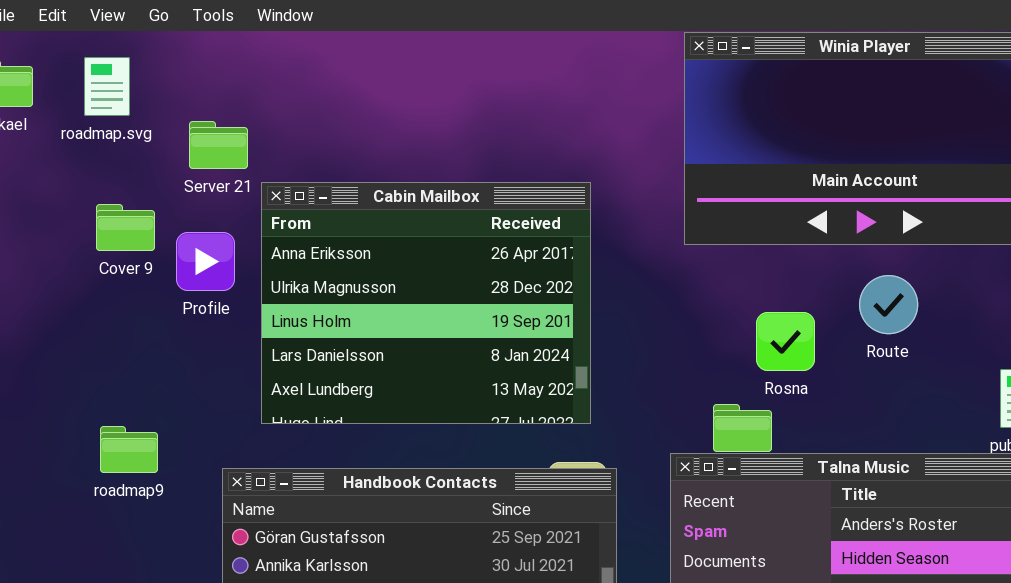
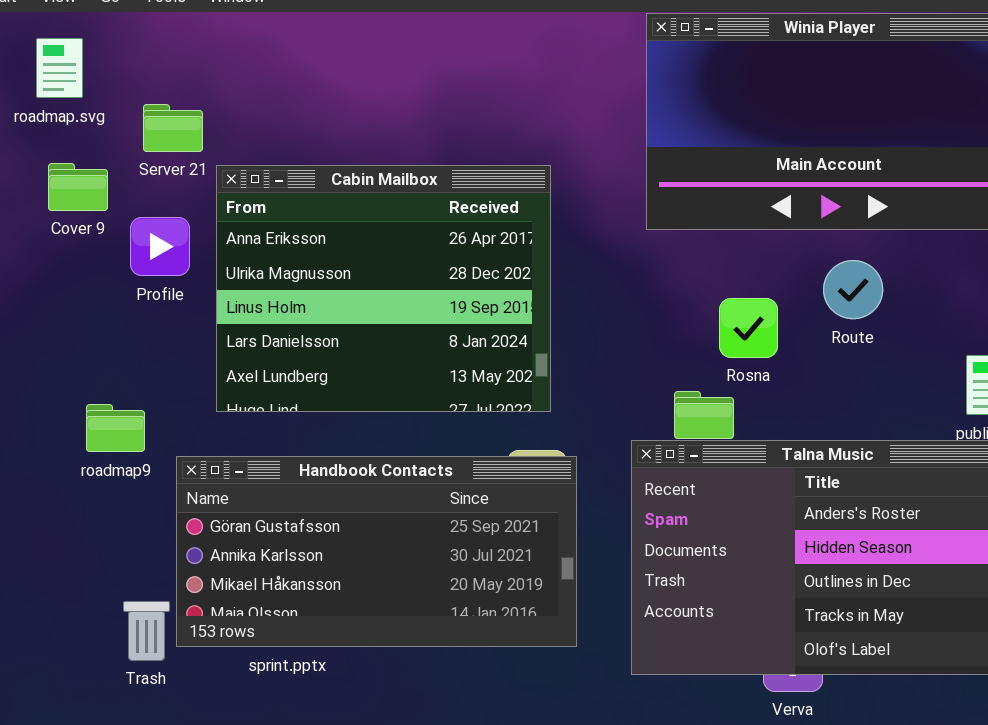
Cover 9: [96,204,155,251] -> [48,163,108,211], moved
roadmap9: [100,426,158,473] -> [86,404,145,452], moved

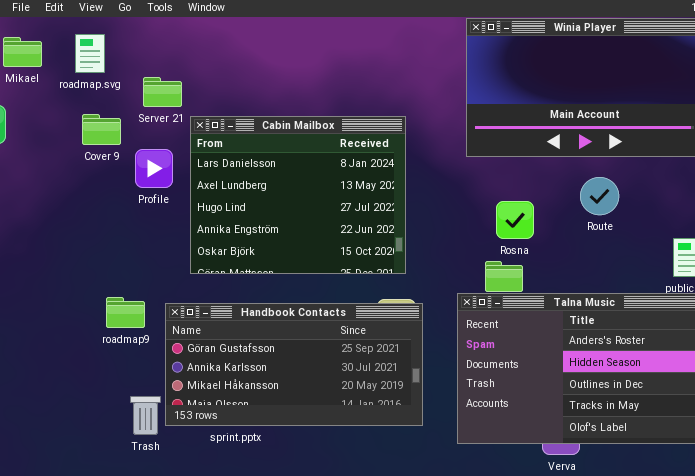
Cabin Mailbox: [216,165,551,412] -> [190,116,406,274], scrolled down 3 rows
Rosna: [719,298,778,358] -> [496,201,534,239], moved
roadmap9: [86,404,145,452] -> [106,297,145,328], moved

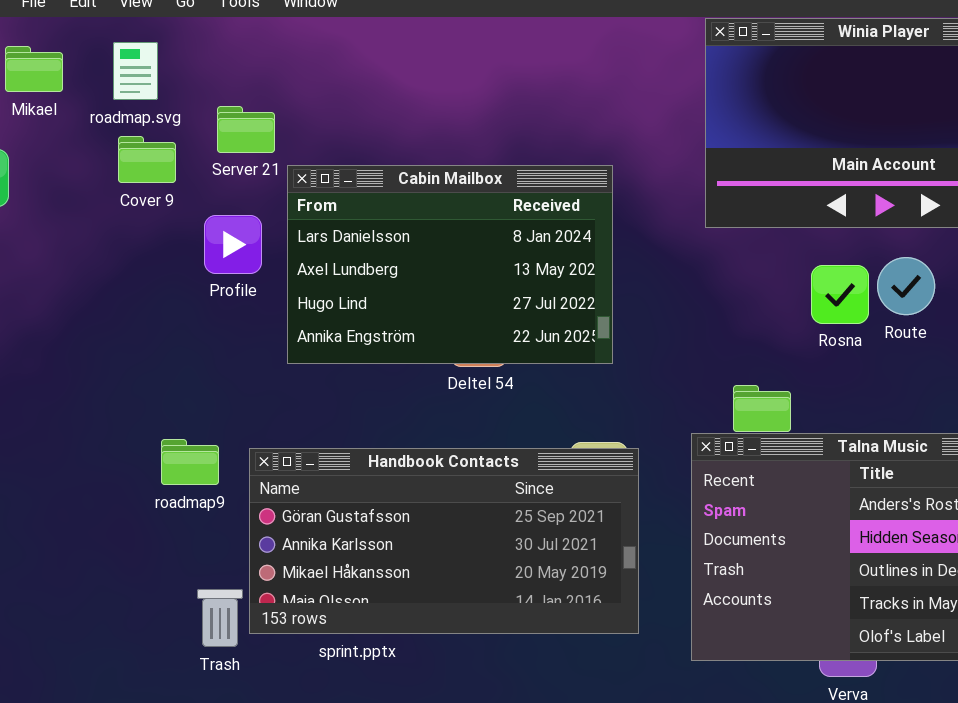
Cover 9: [82,114,121,145] -> [118,136,176,183], moved
Cabin Mailbox: [190,116,406,274] -> [287,165,613,364], resized
Rosna: [496,201,534,239] -> [811,265,869,324], moved

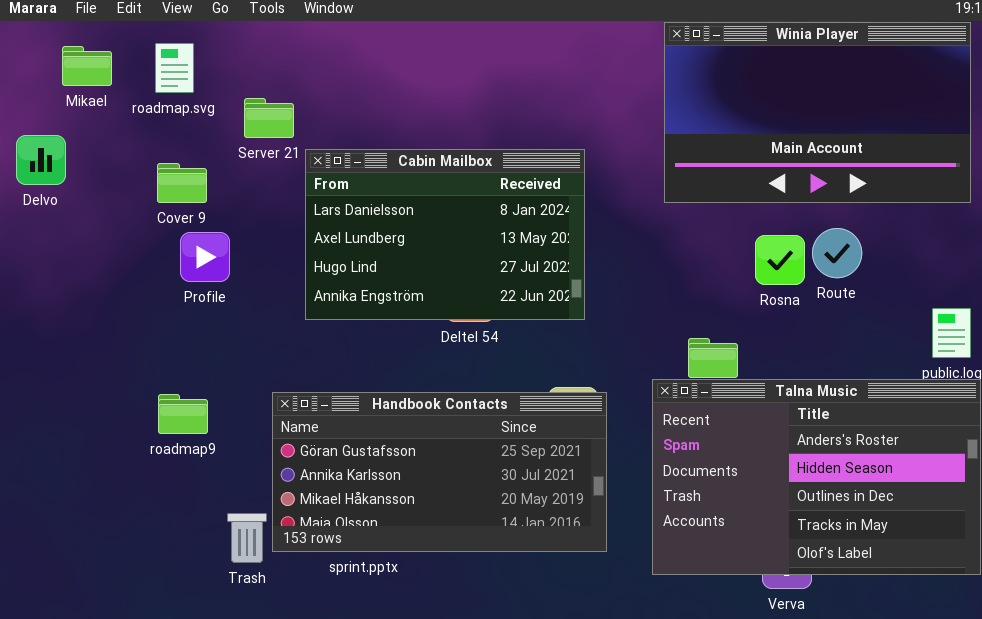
Cover 9: [118,136,176,183] -> [157,163,207,203], moved
Profile: [204,215,262,274] -> [180,232,230,282], moved
roadmap9: [161,439,219,485] -> [158,394,208,434], moved

